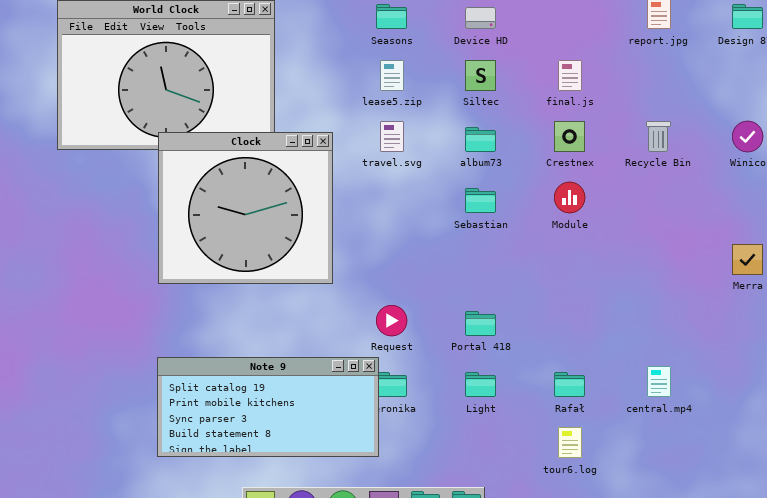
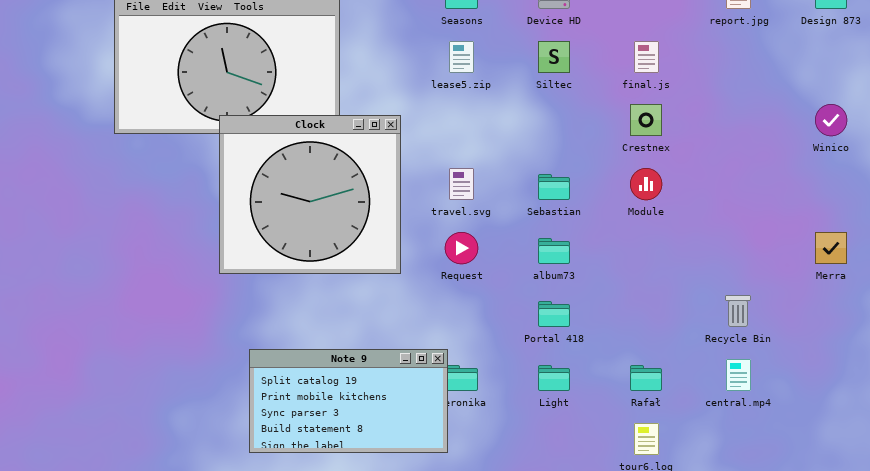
travel.svg: [380,121,404,152] -> [449,168,474,200], moved
Recycle Bin: [646,121,671,152] -> [725,295,751,327], moved
album73: [465,127,496,152] -> [538,238,570,264], moved
Request: [376,305,407,336] -> [445,232,478,264], moved
Note 9: [157,357,379,457] -> [249,349,448,453], resized

